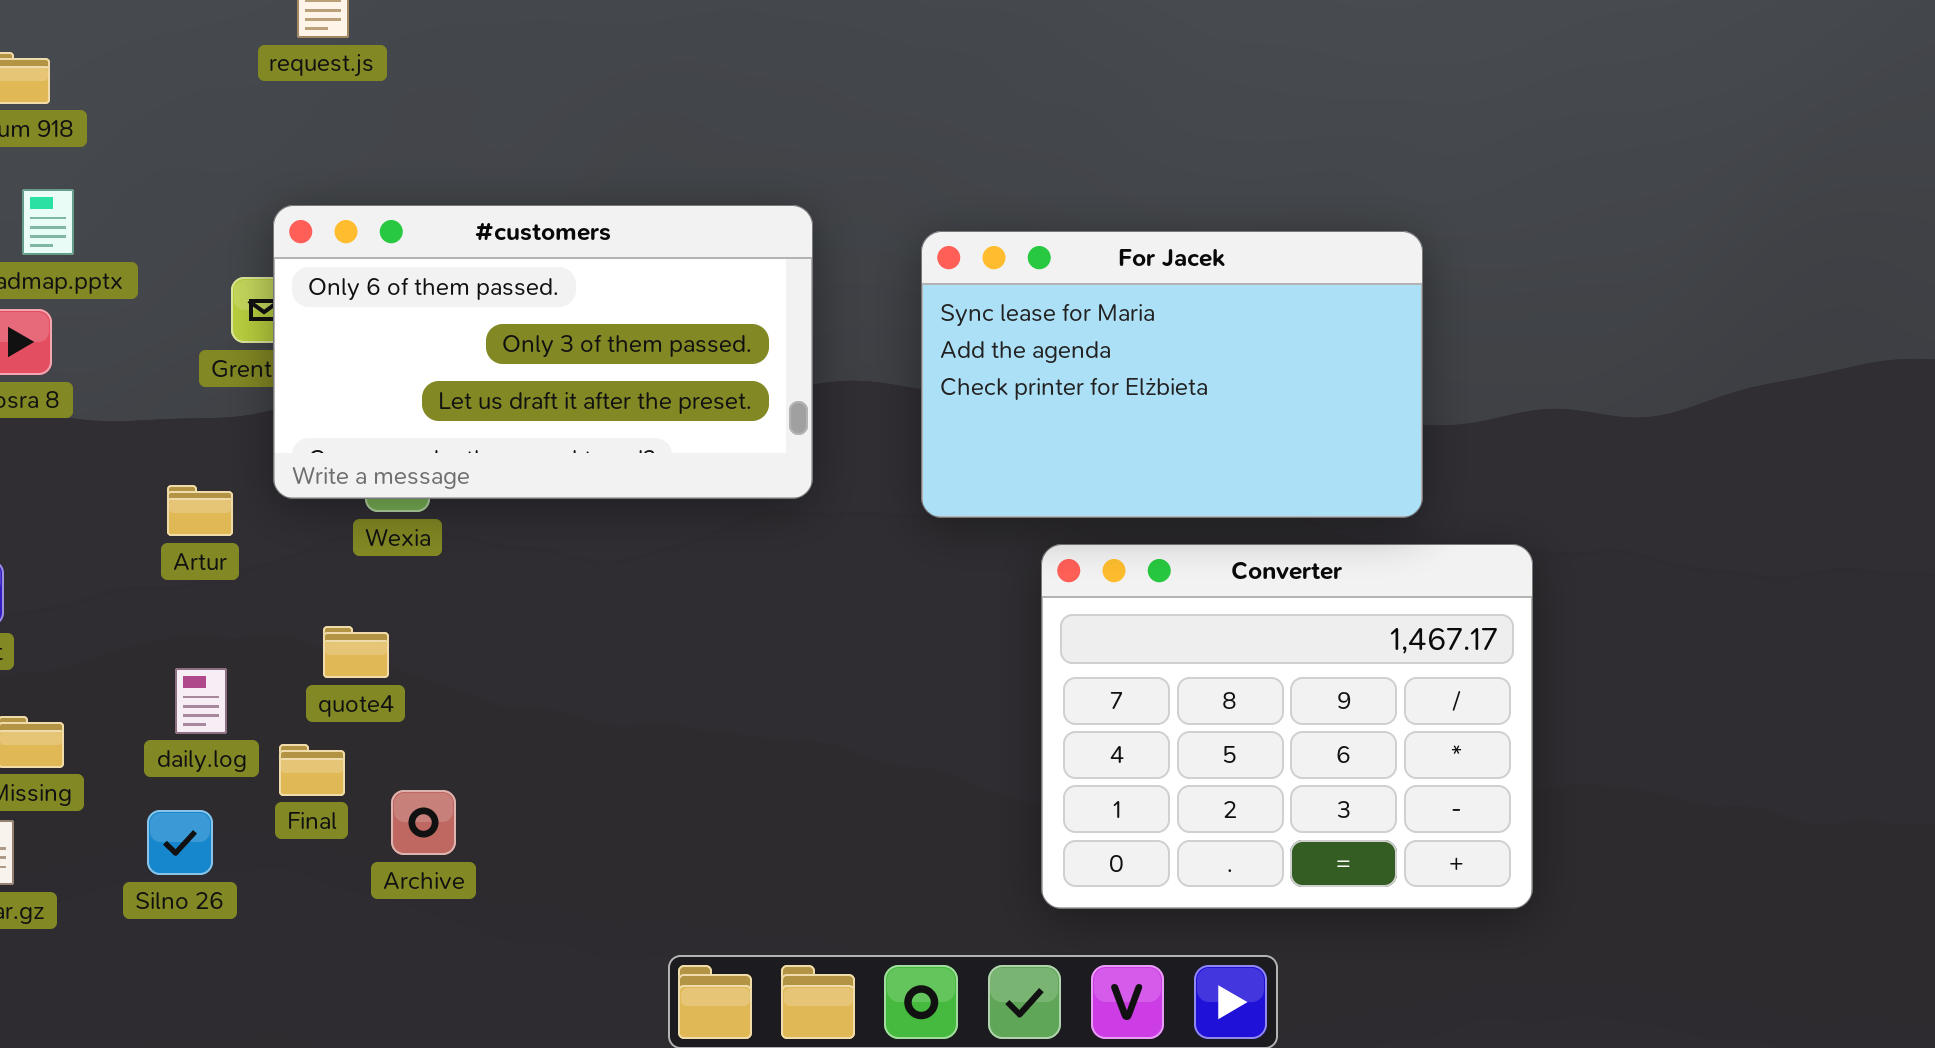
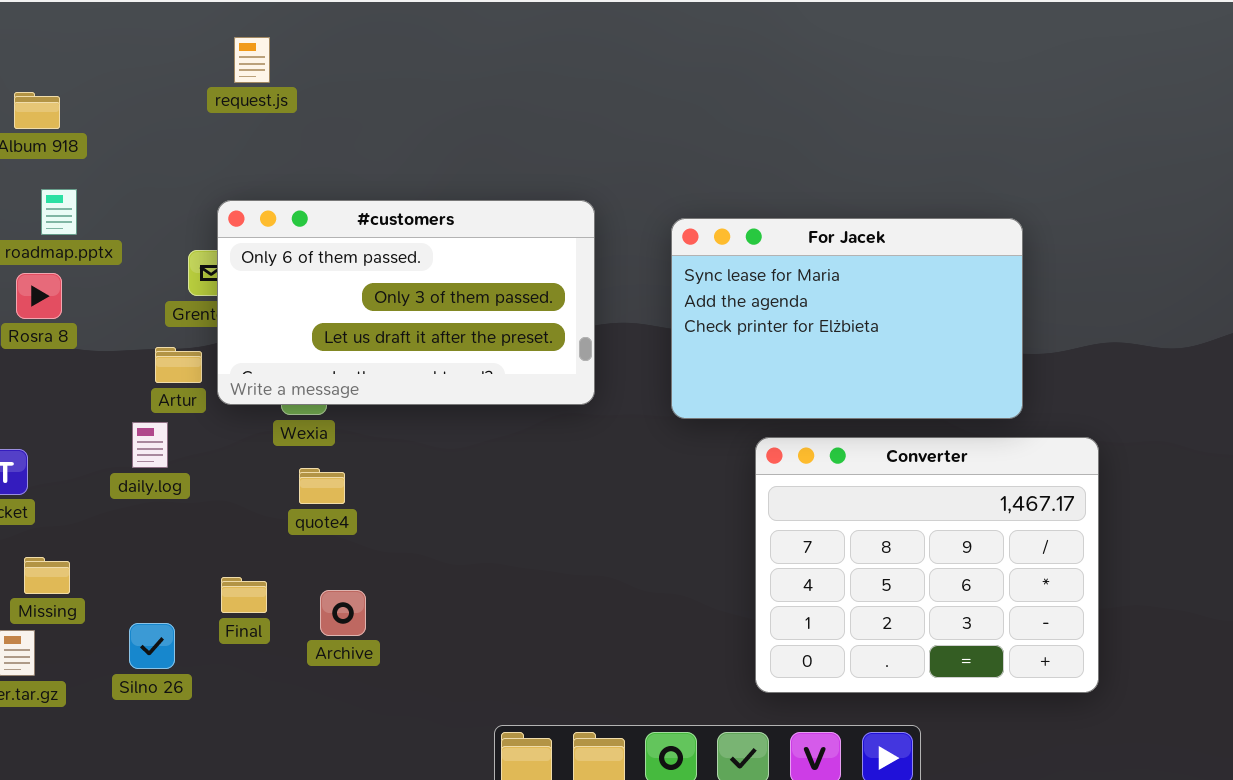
Artur: [167,485,233,536] -> [155,347,202,383], moved
quote4: [323,626,389,678] -> [299,468,345,504], moved
daily.log: [175,668,227,734] -> [132,422,168,468], moved
Archive: [391,790,456,855] -> [320,590,366,636], moved

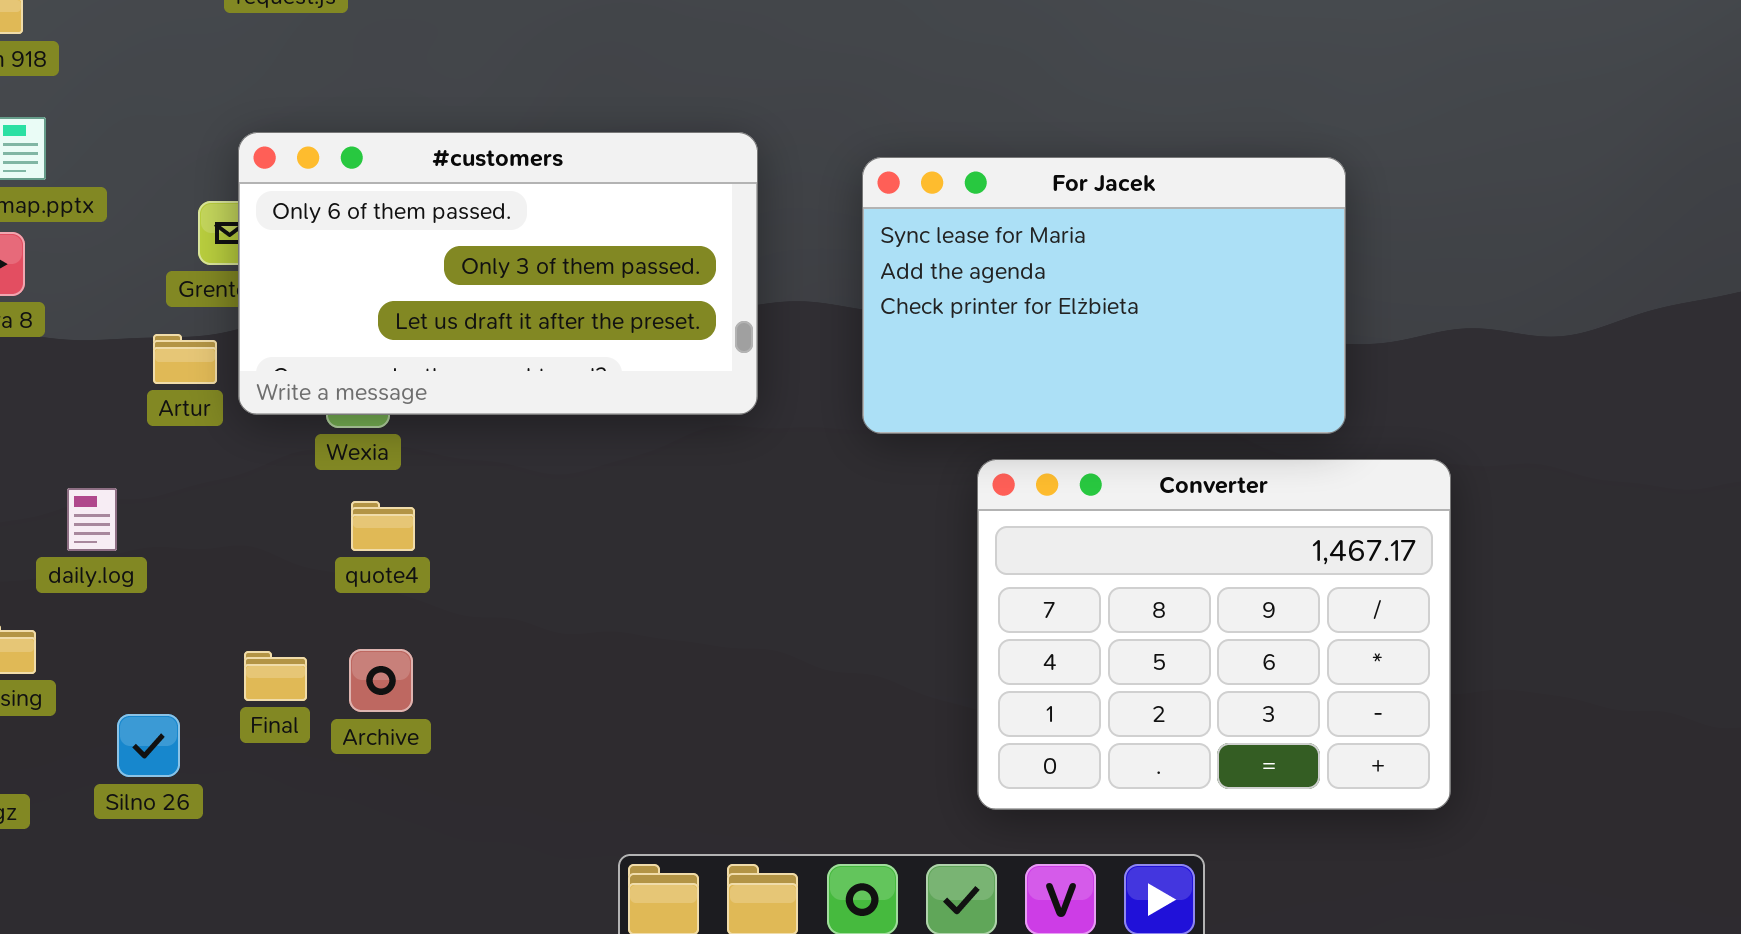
daily.log: [132,422,168,468] -> [67,488,117,551], moved
Archive: [320,590,366,636] -> [349,649,413,712], moved

